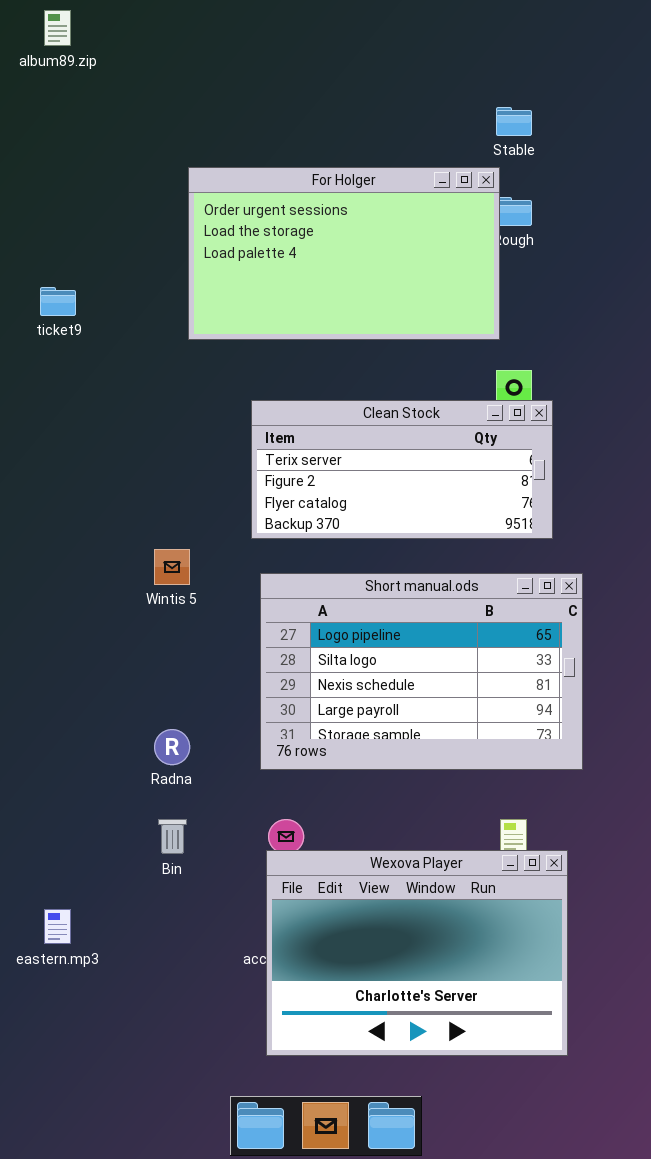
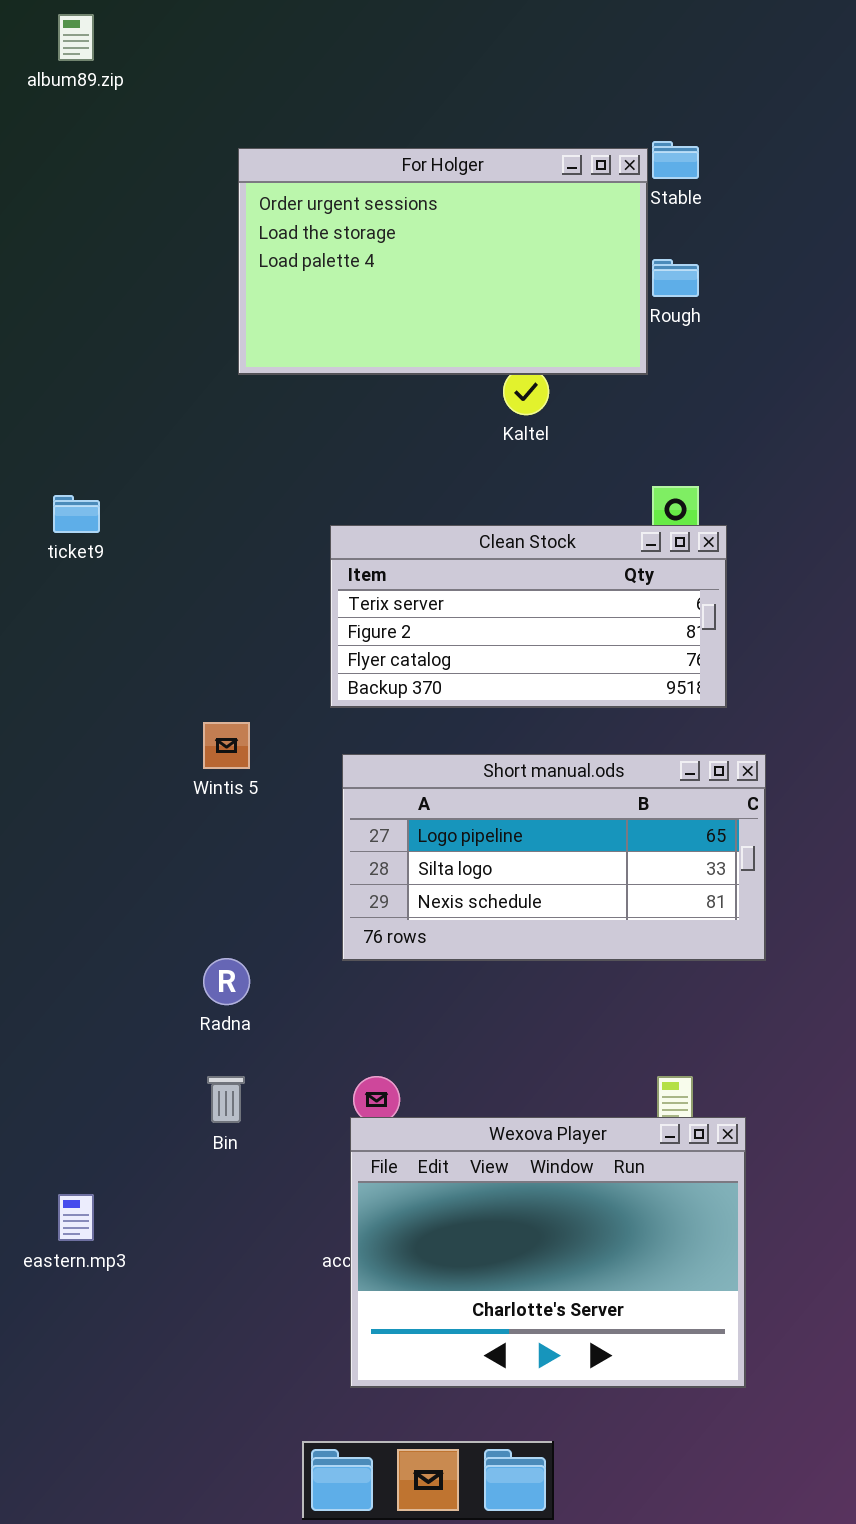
For Holger: [188,167,500,340] -> [238,148,648,375], moved
ticket9: [40,287,76,316] -> [53,495,100,533], moved
Short manual.ods: [260,573,583,770] -> [342,754,766,961], resized

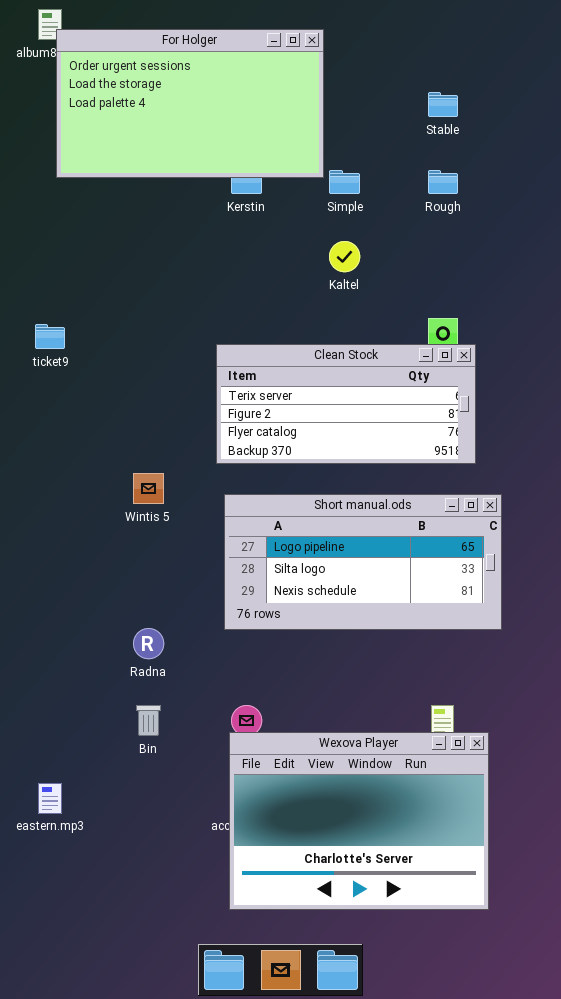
For Holger: [238,148,648,375] -> [56,29,324,178], moved

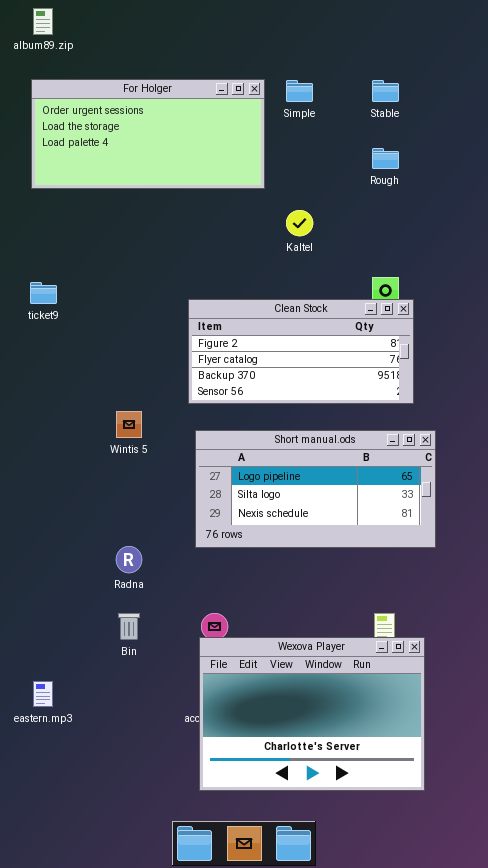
For Holger: [56,29,324,178] -> [31,79,265,189], moved, resized
Simple: [329,170,360,194] -> [286,80,313,102], moved
Clean Stock: [216,344,476,464] -> [188,299,414,404], scrolled down 1 row

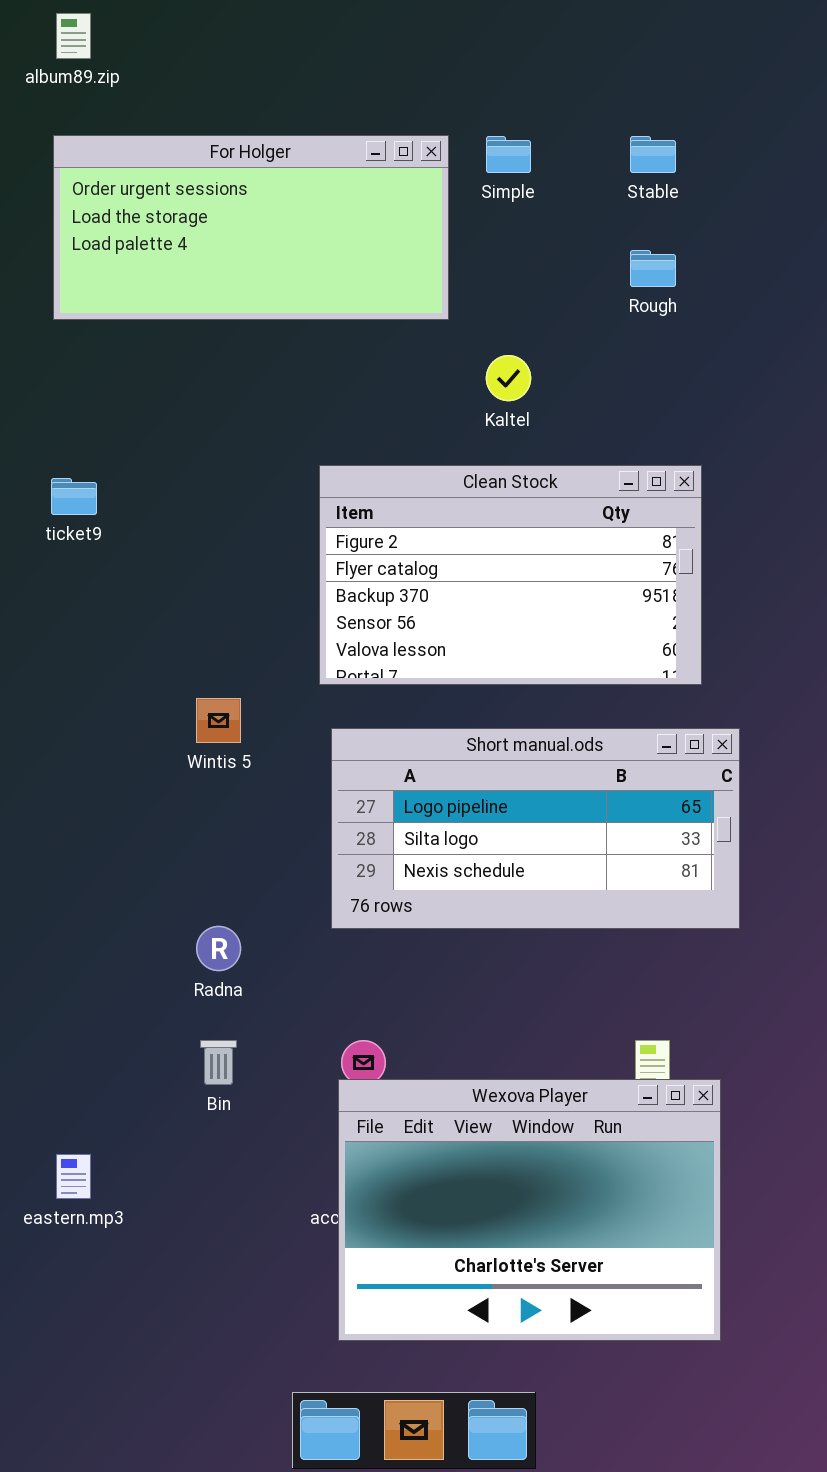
Clean Stock: [188,299,414,404] -> [319,465,702,685], resized

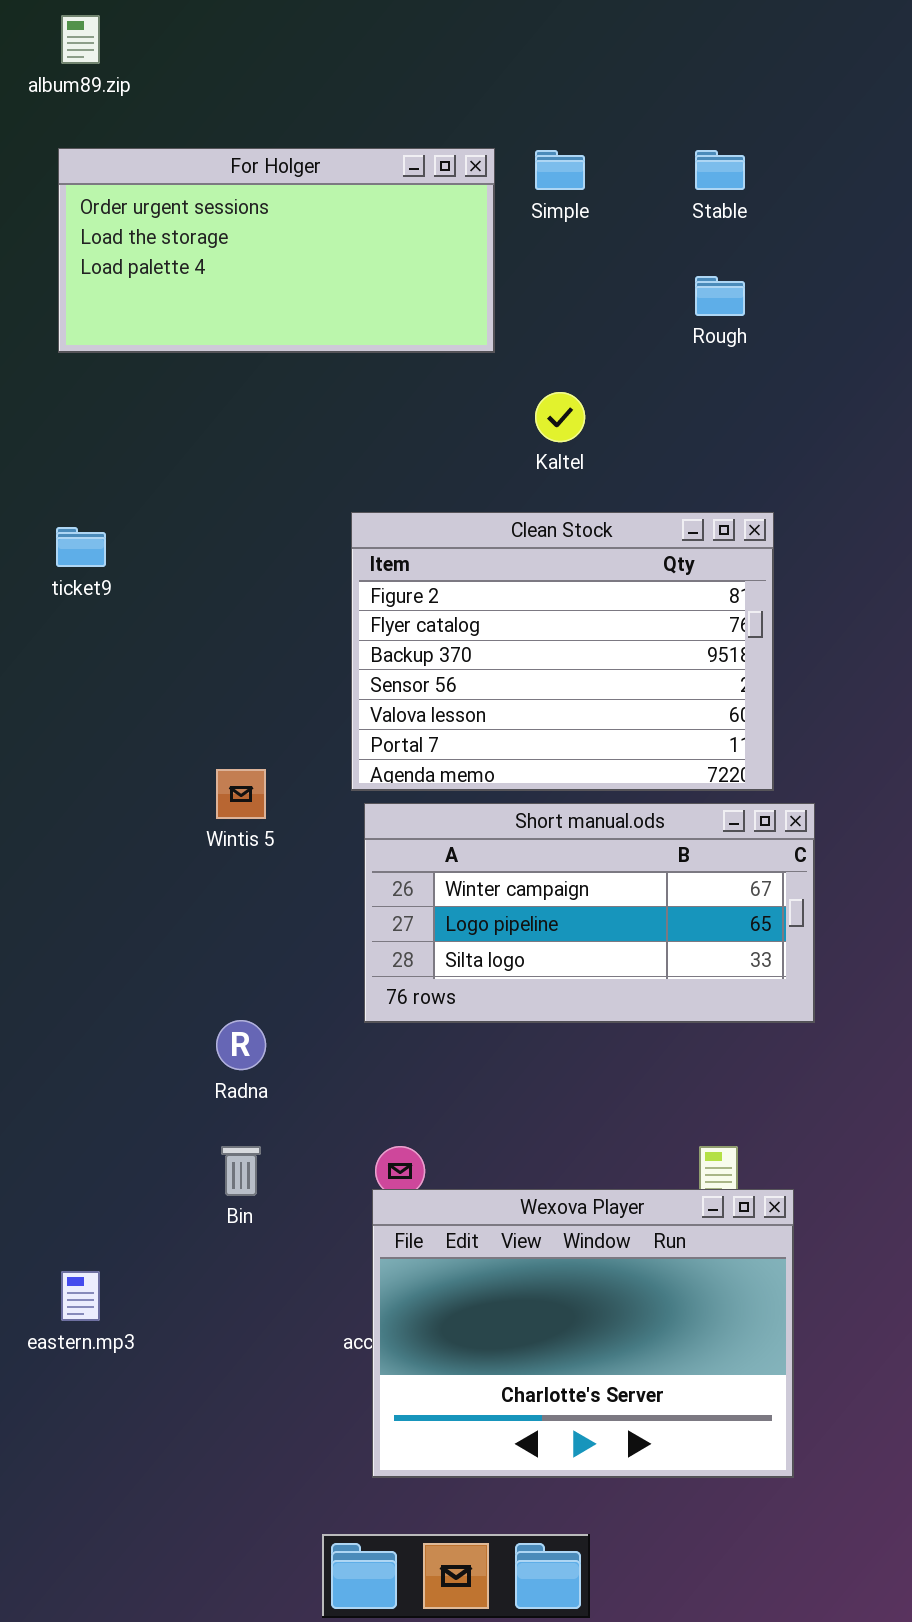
Clean Stock: [319,465,702,685] -> [351,512,774,791], resized
Short manual.ods: [331,728,740,929] -> [364,803,815,1023], scrolled up 1 row

